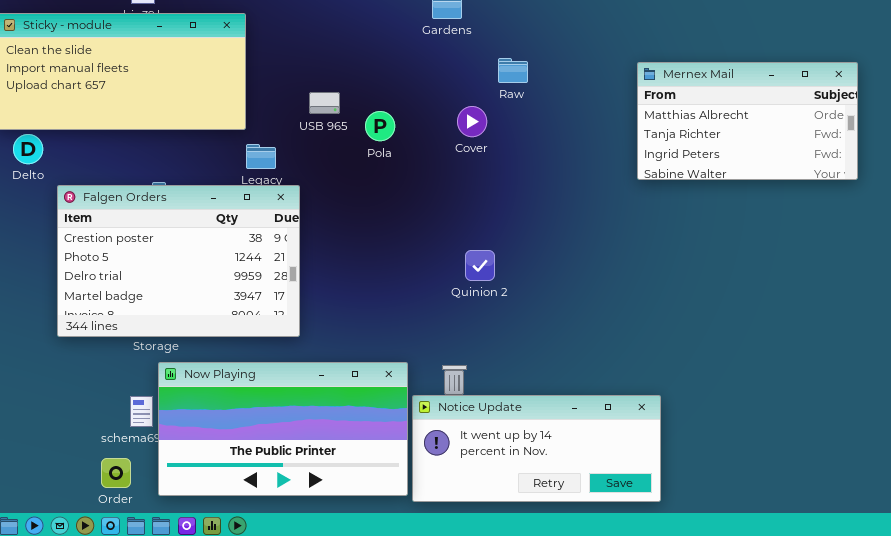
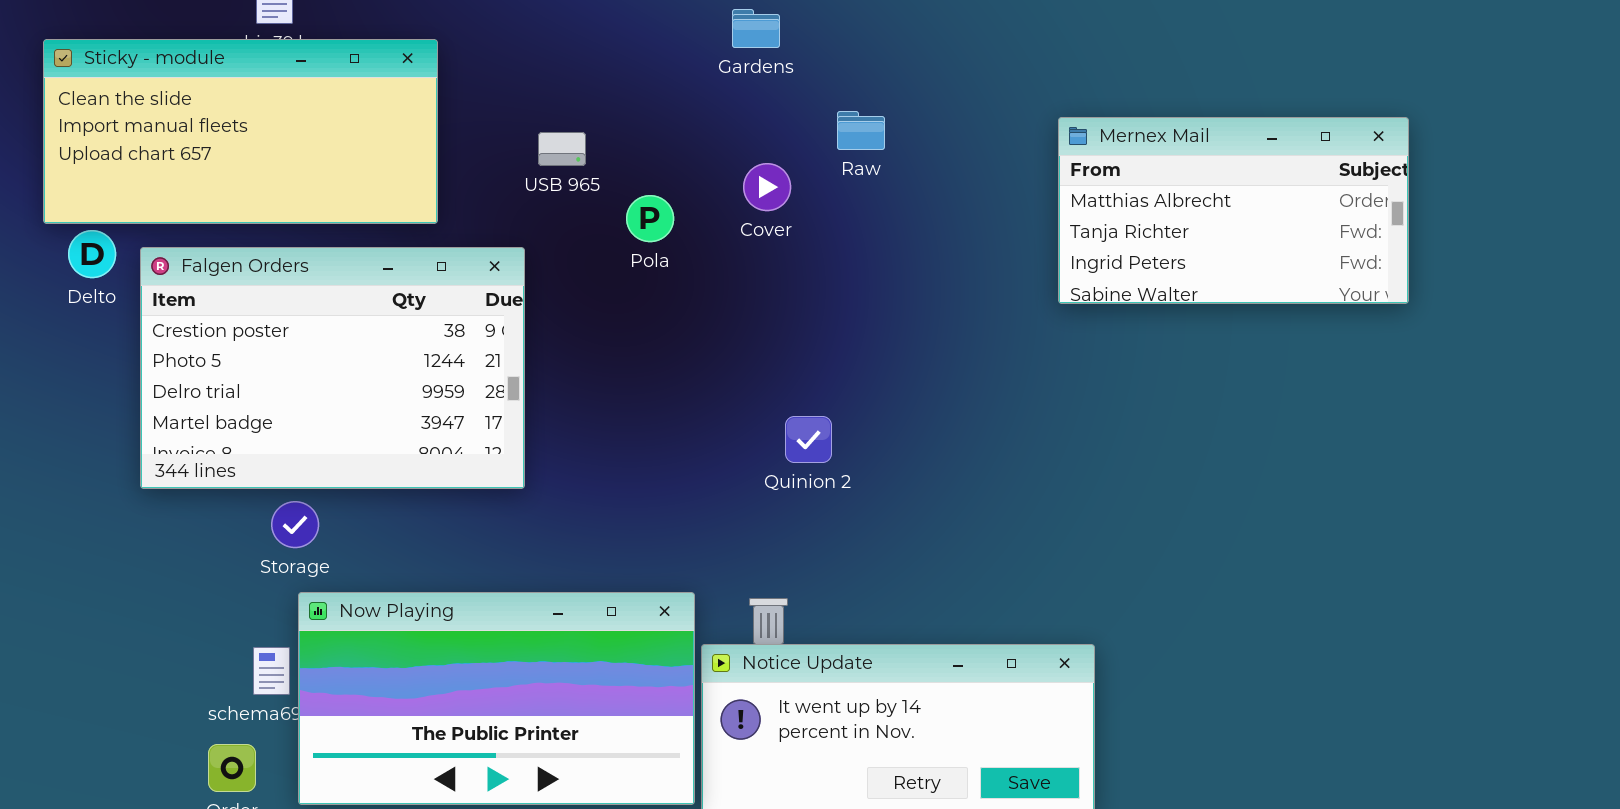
USB 965: [309,92,340,114] -> [538,132,586,166], moved
Cover: [457,106,487,137] -> [743,163,791,211], moved
Falgen Orders: [57,185,300,337] -> [140,247,525,489], moved

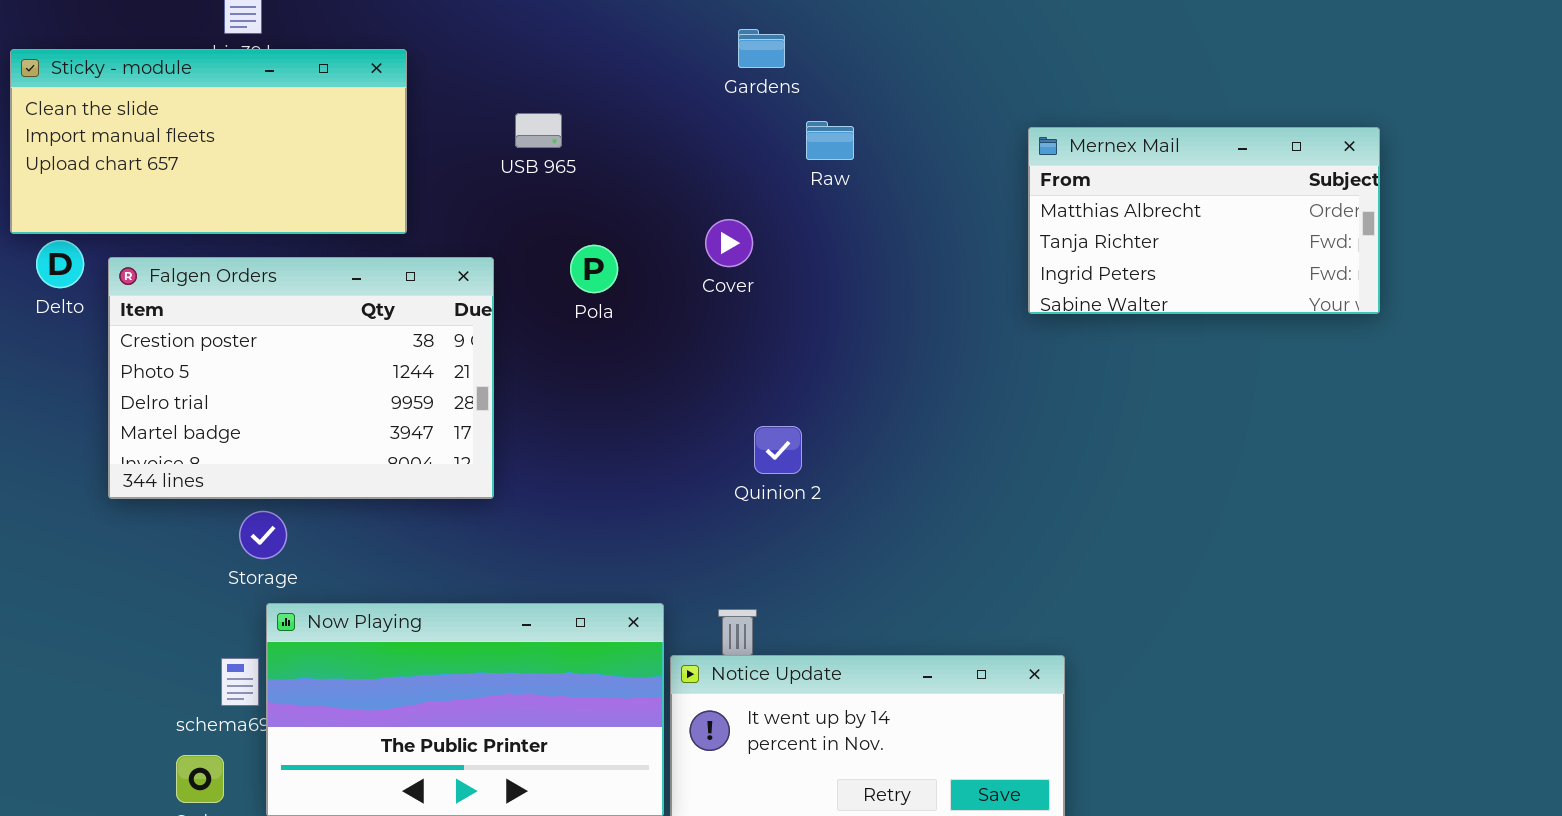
Gardens: [732,9,780,48] -> [738,29,785,68], moved
USB 965: [538,132,586,166] -> [515,113,562,148], moved
Cover: [743,163,791,211] -> [705,219,753,267], moved
Pola: [626,195,674,242] -> [570,245,618,293], moved

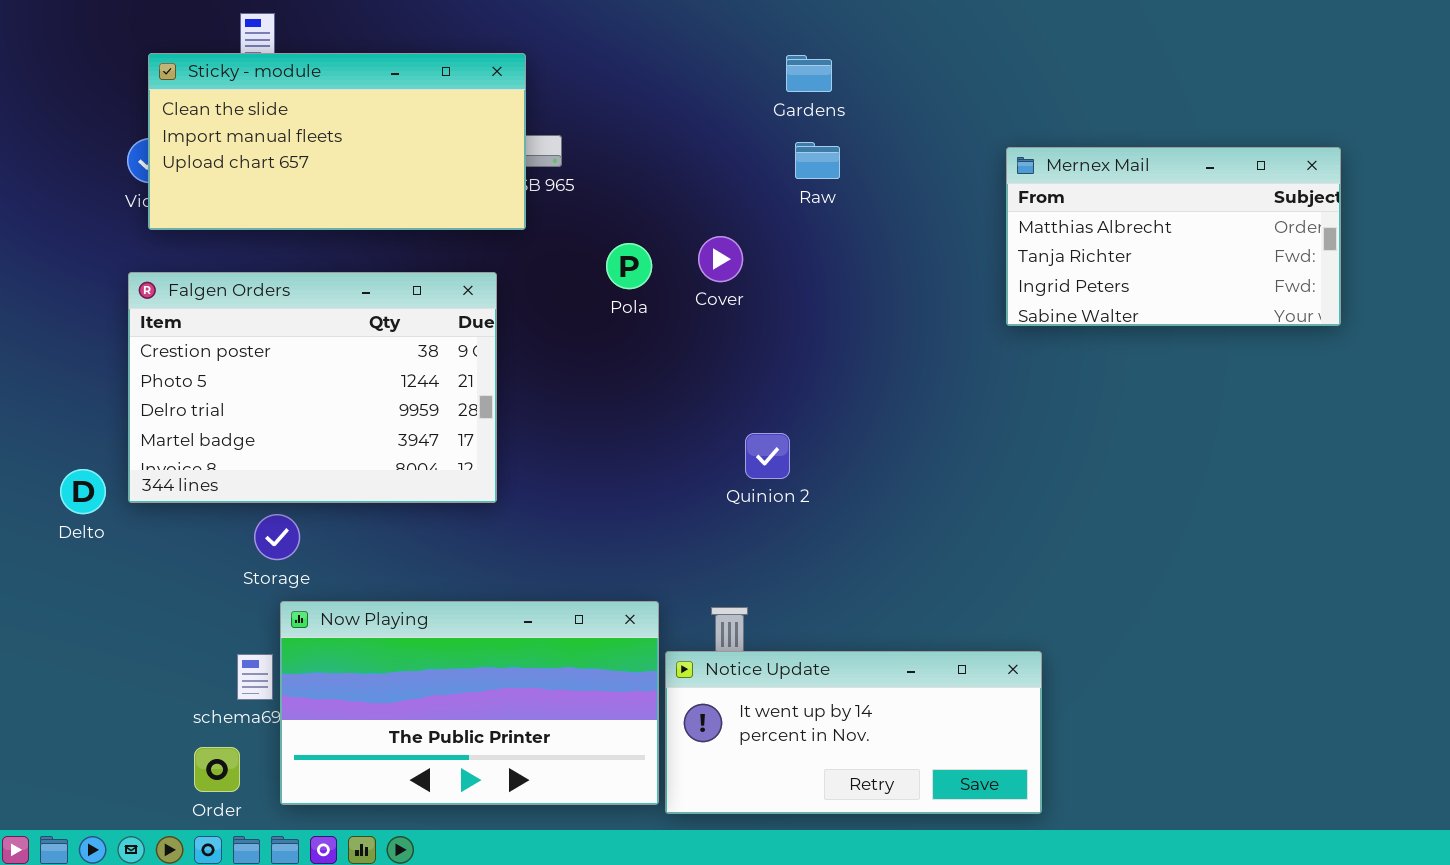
Gardens: [738,29,785,68] -> [786,55,832,92], moved
Sticky - module: [10,49,407,234] -> [148,53,526,230], moved
Delto: [36,240,84,288] -> [60,469,106,514], moved
Pola: [570,245,618,293] -> [606,243,652,289], moved

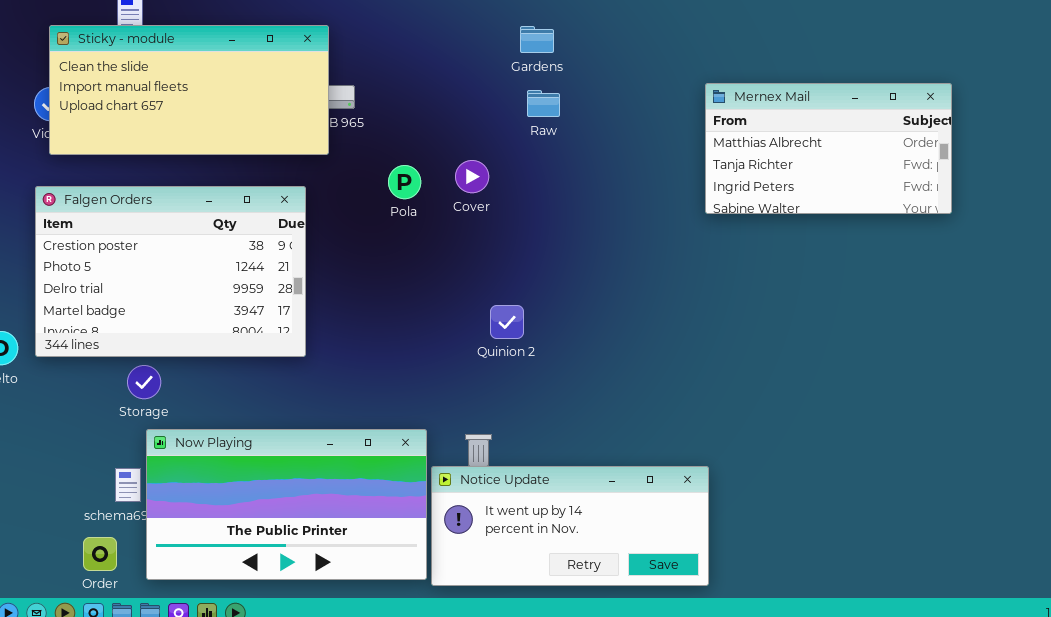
Mernex Mail: [1006,147,1341,326] -> [705,83,952,214], moved

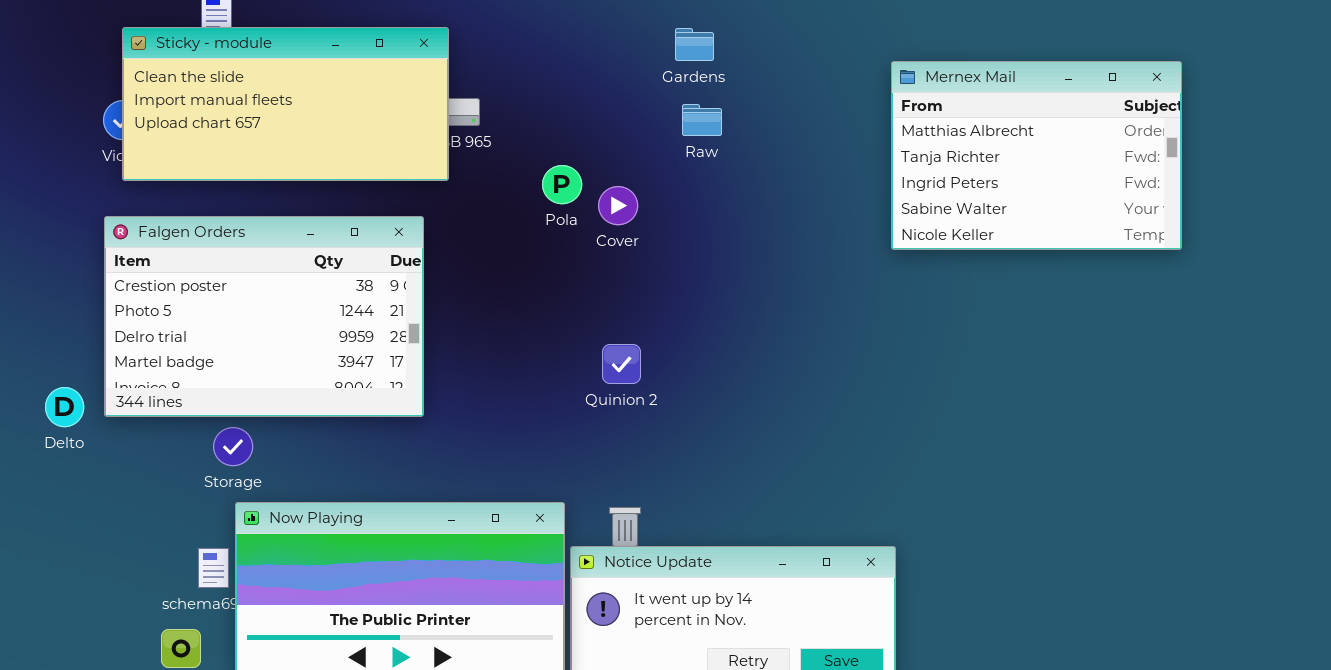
Mernex Mail: [705,83,952,214] -> [891,61,1182,250], resized
Pola: [388,165,421,199] -> [542,165,582,204], moved
Quinion 2: [490,305,524,339] -> [602,344,641,384], moved

